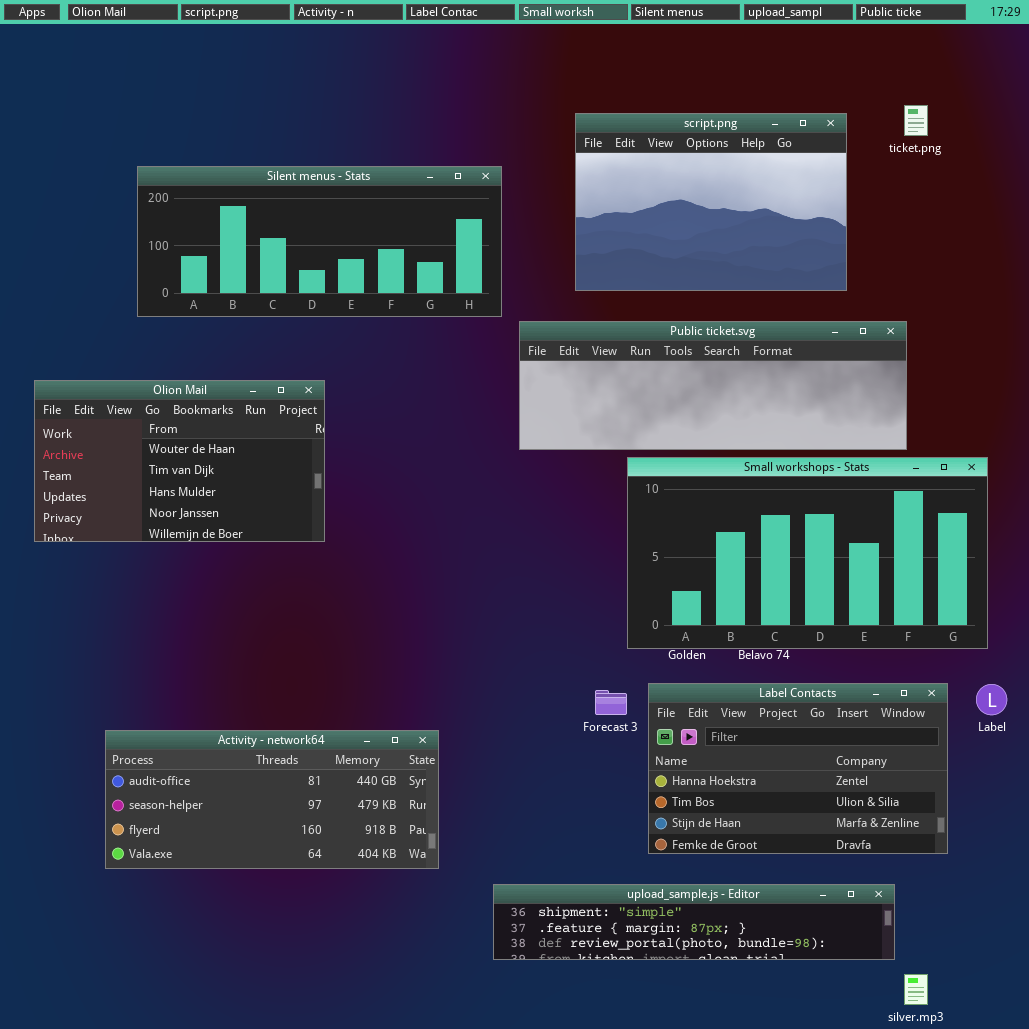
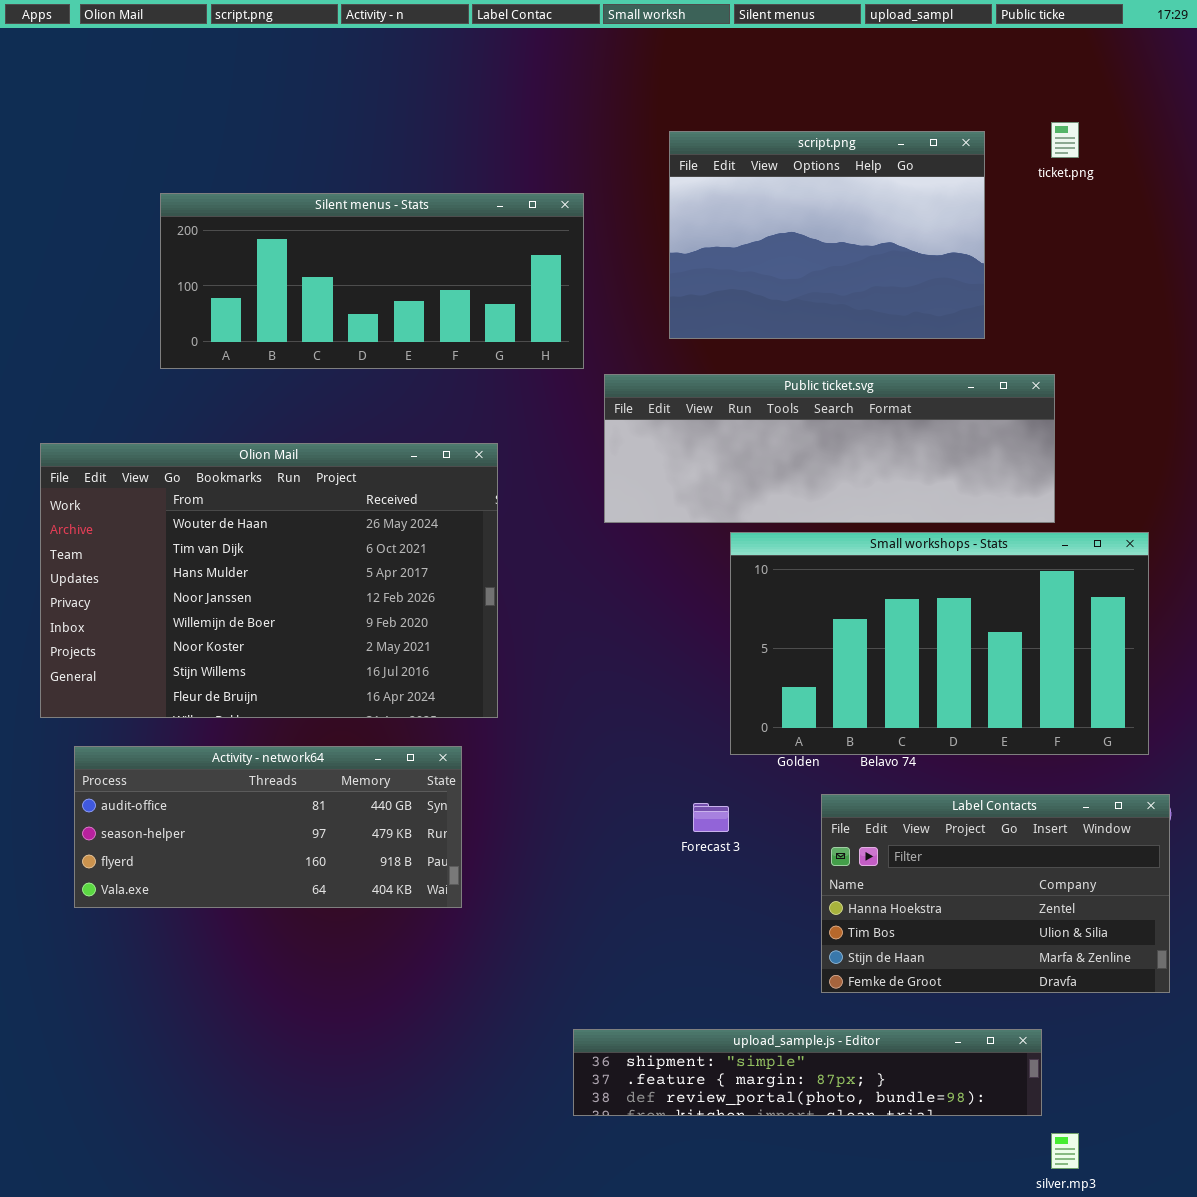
Olion Mail: [34,380,325,542] -> [40,443,498,718], resized
Label Contacts: [648,683,948,854] -> [821,794,1170,993], moved
Activity - network64: [105,730,439,869] -> [74,746,462,908], moved

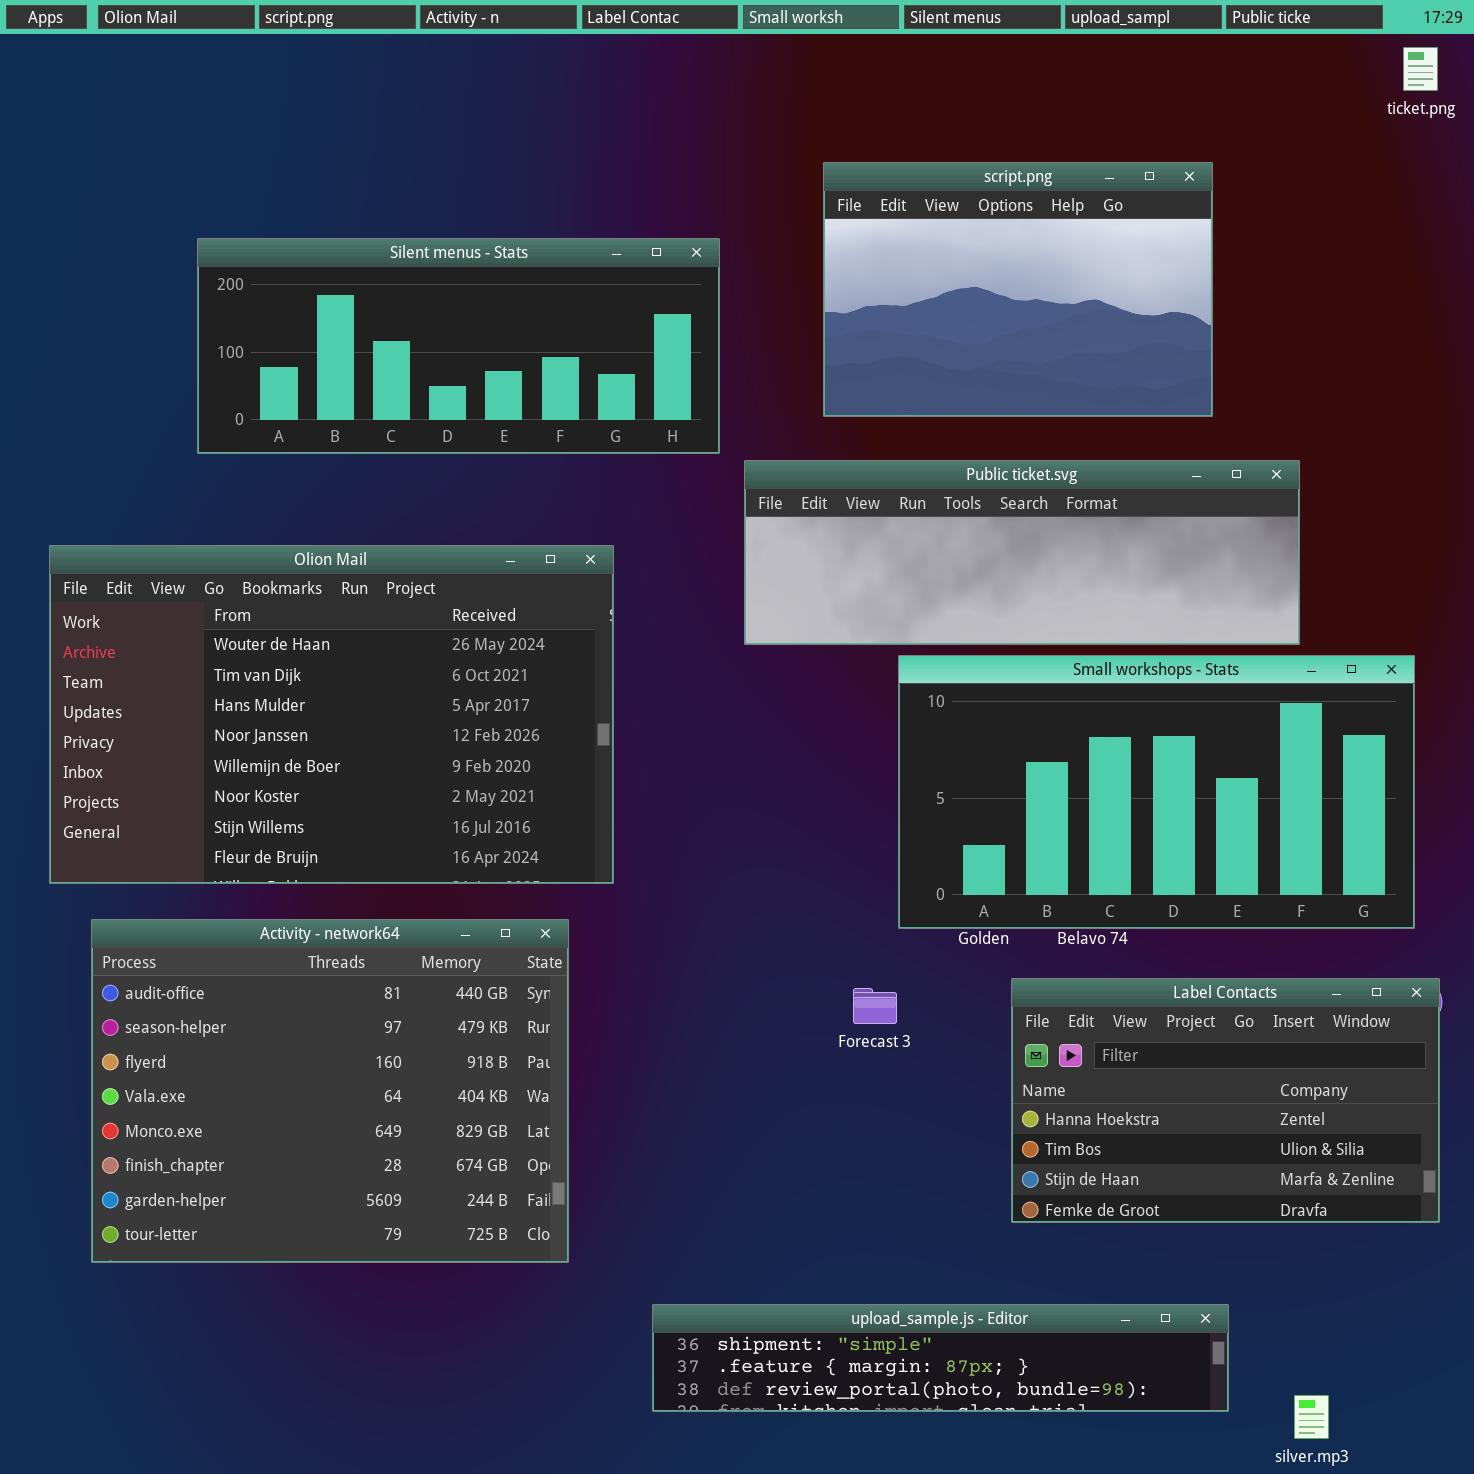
ticket.png: [1051,122,1079,158] -> [1403,47,1438,91], moved
Activity - network64: [74,746,462,908] -> [91,919,569,1263], resized
upload_sample.js - Editor: [573,1029,1042,1116] -> [652,1304,1229,1412], moved

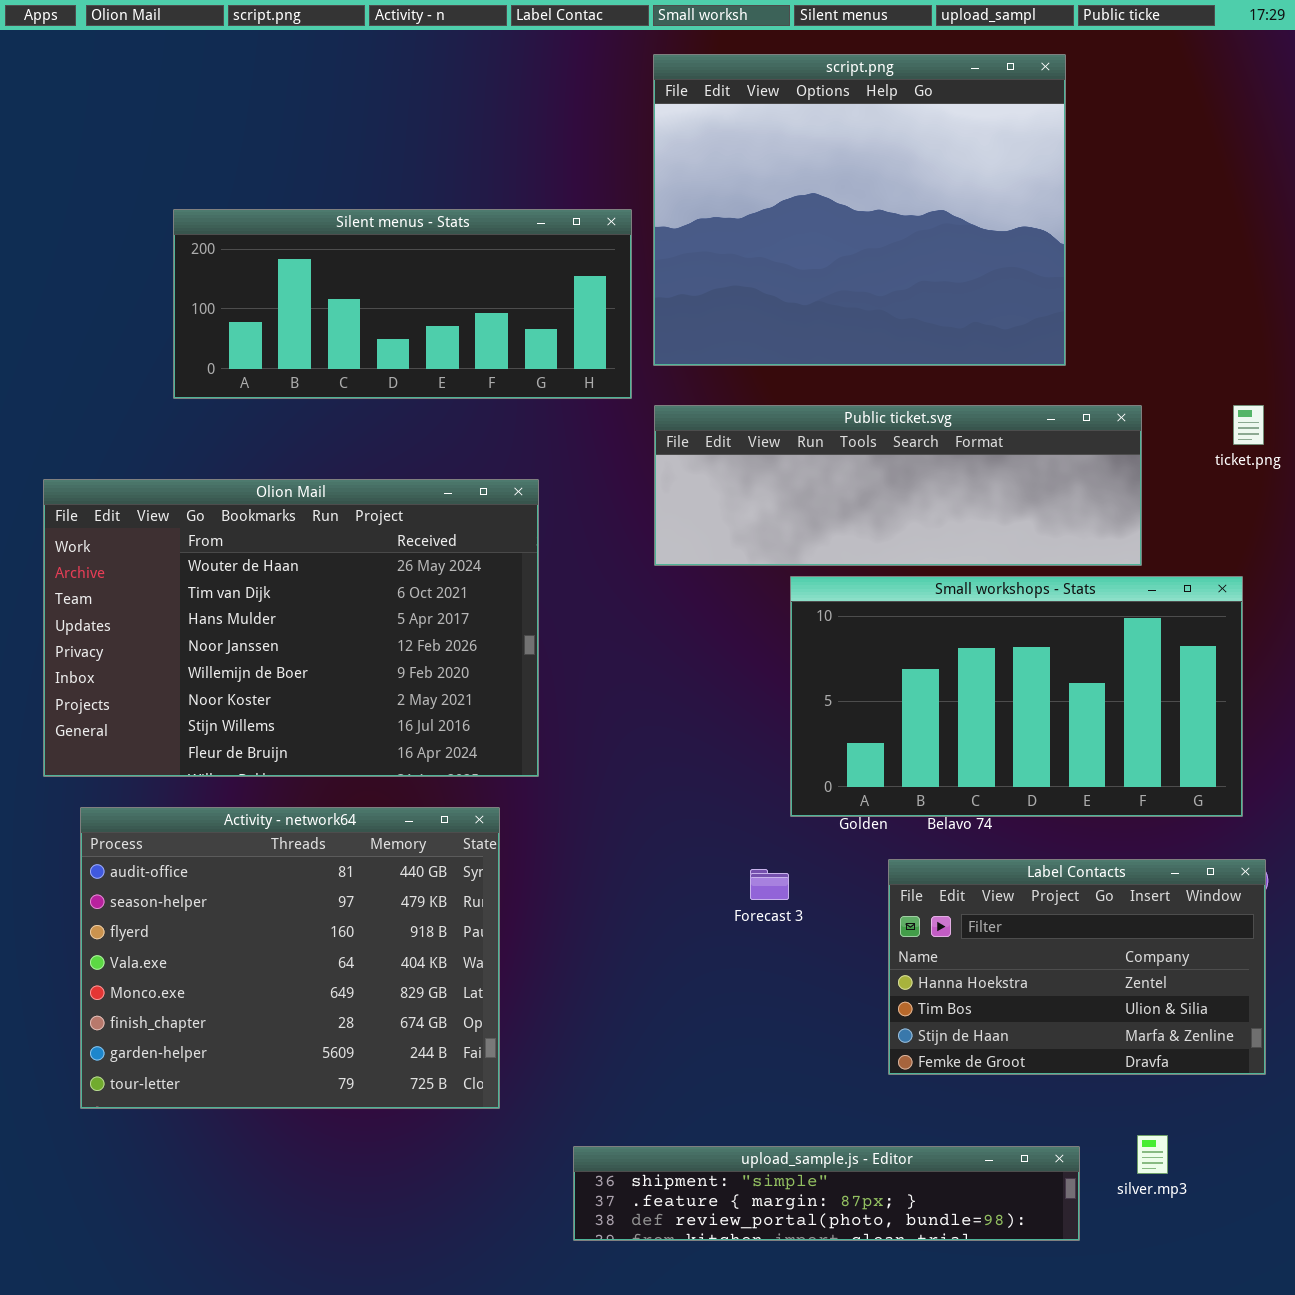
ticket.png: [1403,47,1438,91] -> [1233,405,1264,445], moved
script.png: [823,162,1213,417] -> [653,54,1066,366], resized
silver.mp3: [1294,1395,1329,1439] -> [1137,1135,1168,1174], moved

